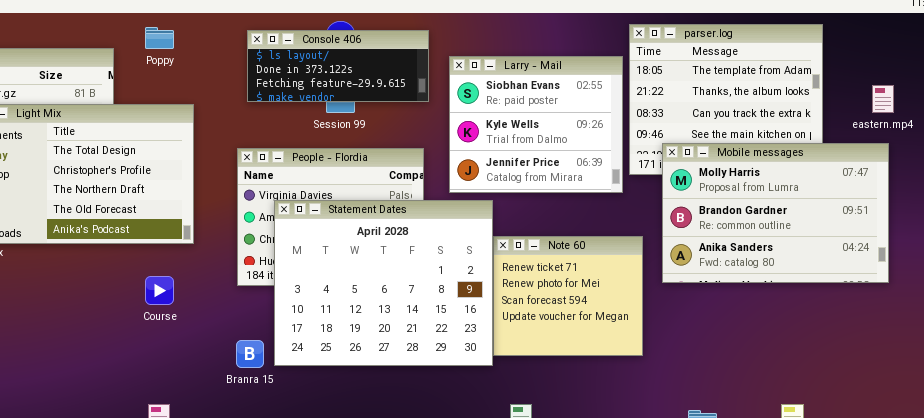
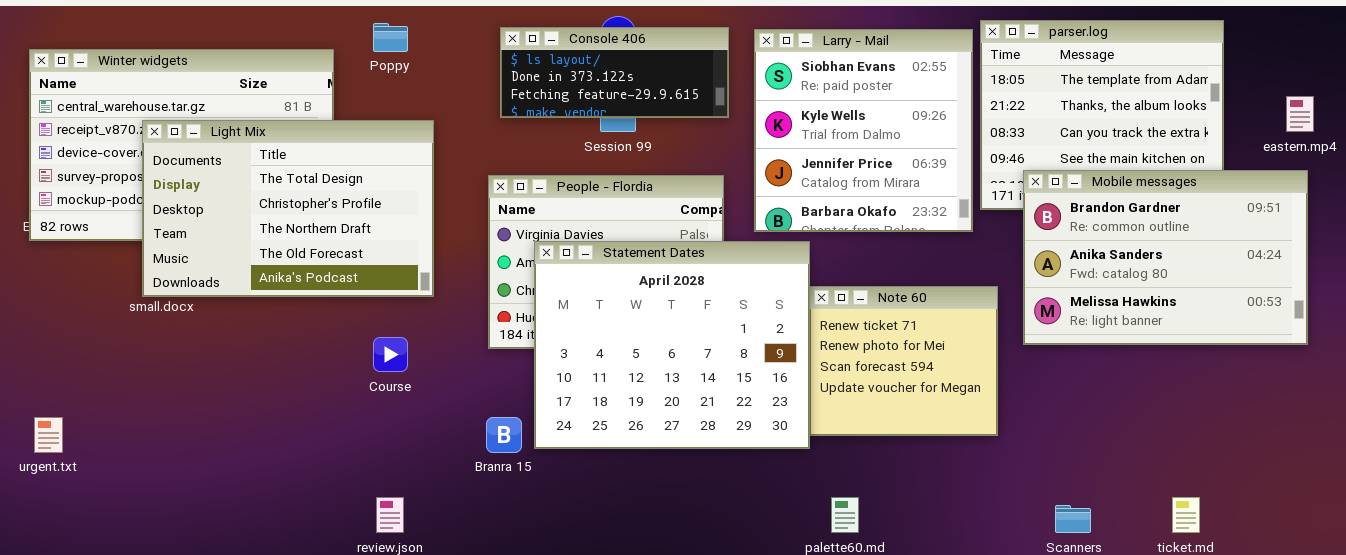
Larry - Mail: [449,56,623,193] -> [754,29,973,232], resized
Mobile messages: [662,143,889,283] -> [1023,170,1308,345], scrolled down 1 row

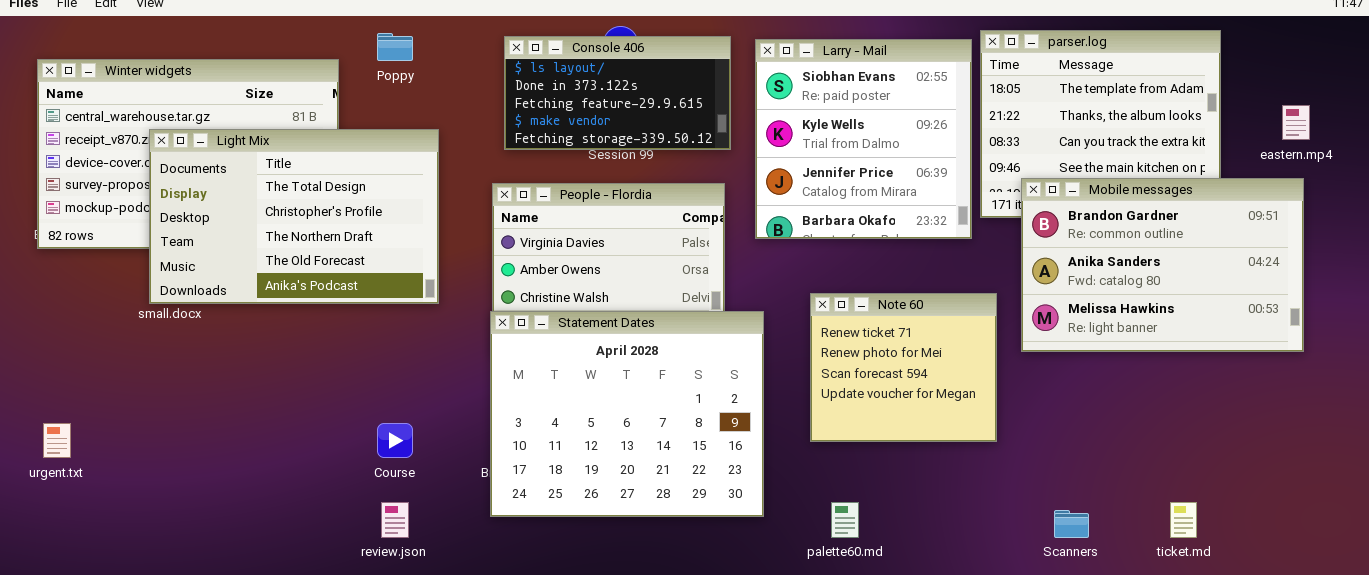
Console 406: [500,27,729,118] -> [504,36,731,150], resized
Statement Dates: [534,241,810,449] -> [490,311,764,517], moved
Course: [373,337,408,372] -> [377,423,413,458], moved

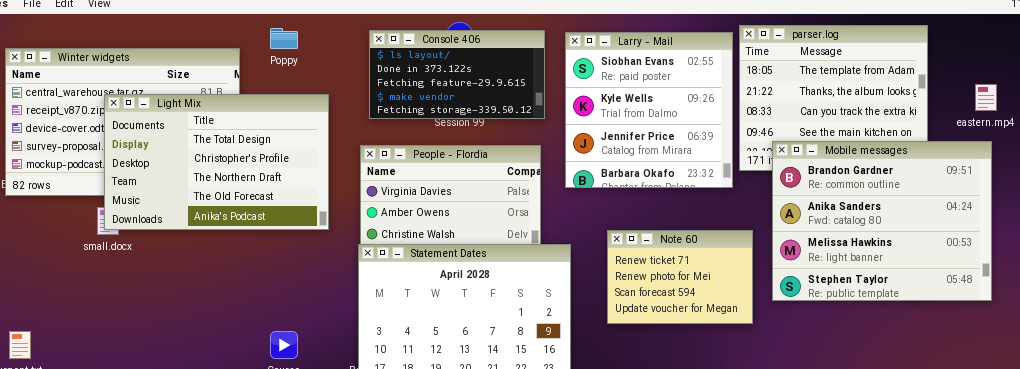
Light Mix: [149,129,439,304] -> [104,94,329,230], moved
Mobile messages: [1021,178,1304,352] -> [772,141,992,301], resized
Note 60: [810,293,997,442] -> [607,230,753,324], resized

